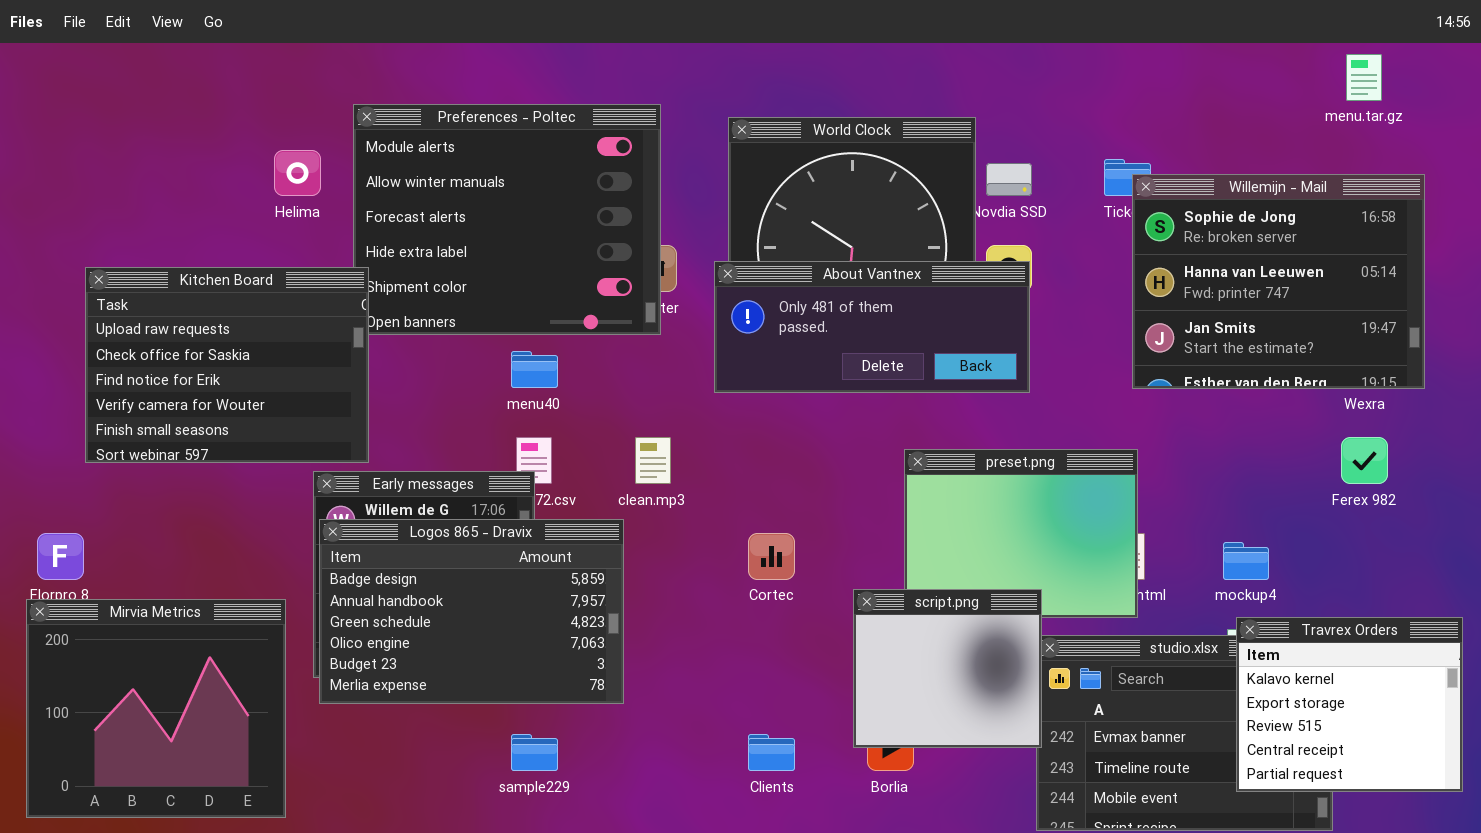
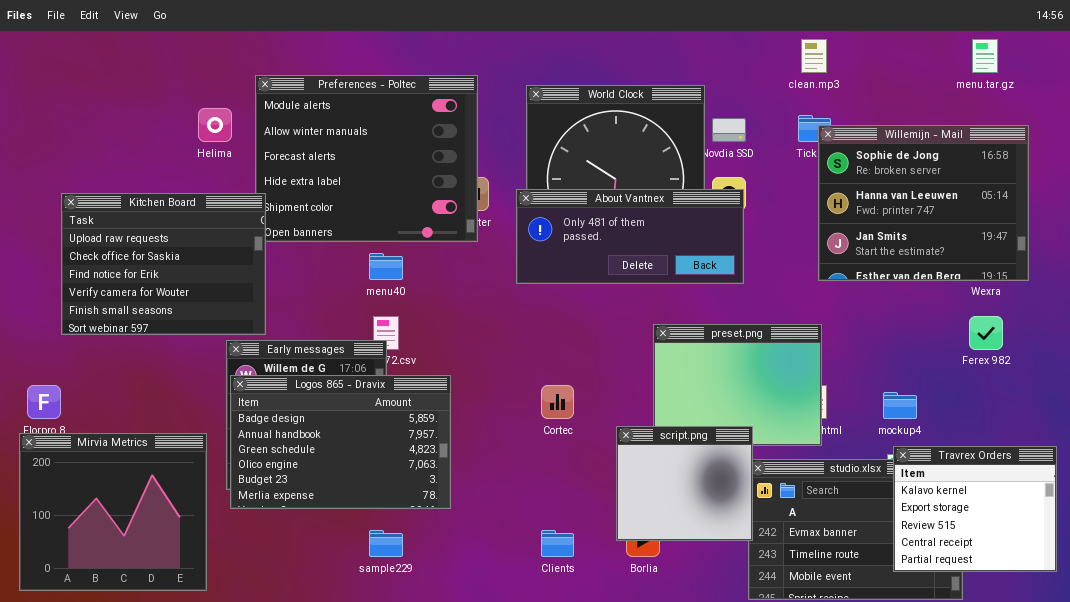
clean.mp3: [635,437,671,484] -> [801,39,827,73], moved

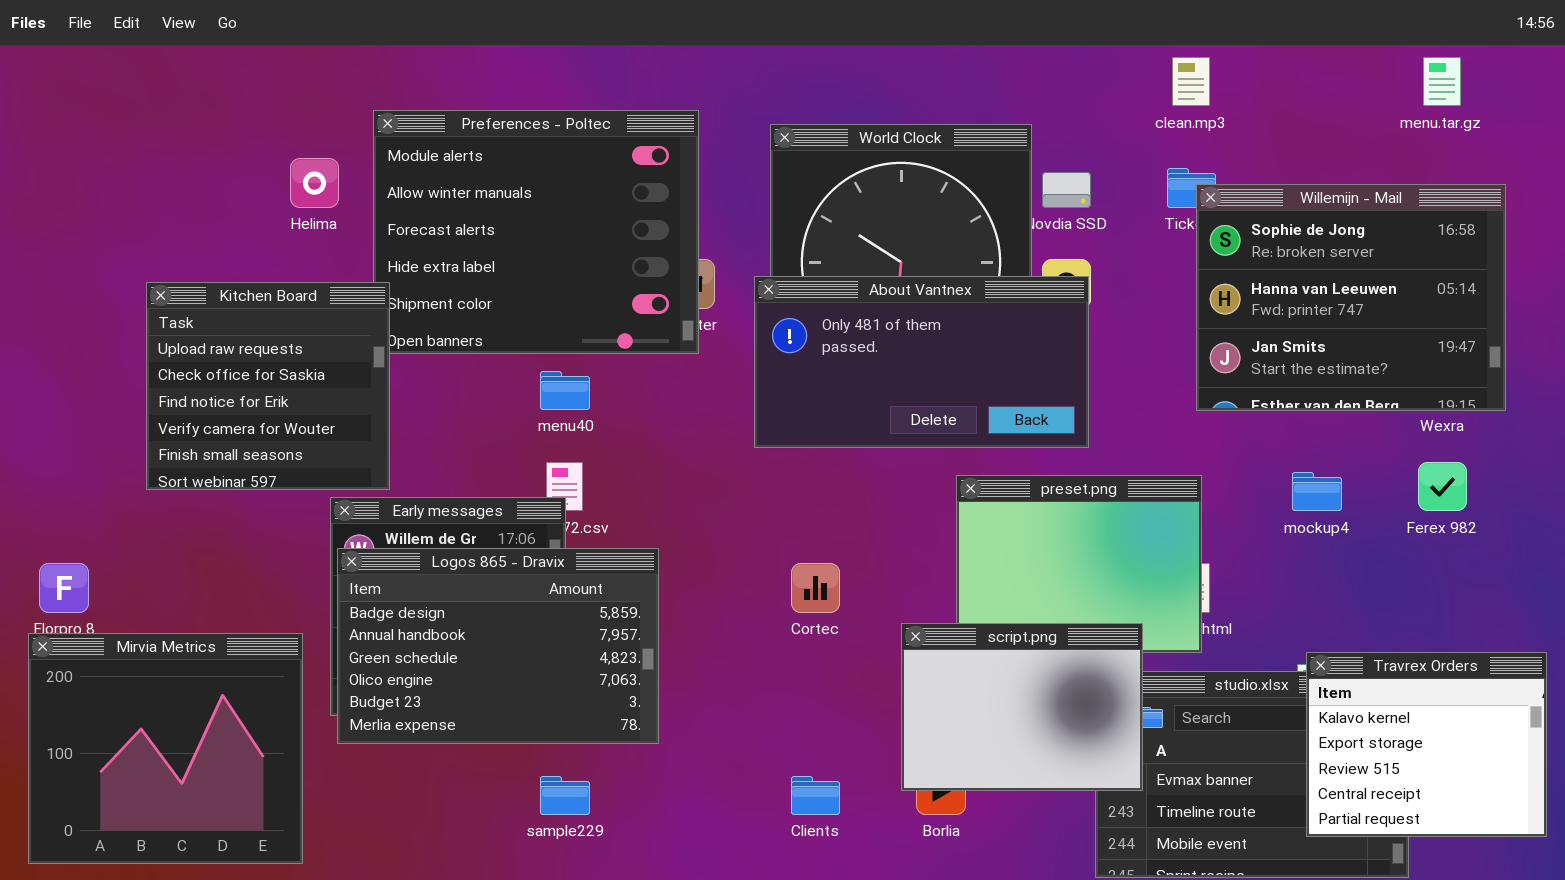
About Vantnex: [516,189,744,284] -> [754,276,1089,448], resized
Kitchen Board: [61,193,266,335] -> [146,282,390,490], resized
mockup4: [883,392,917,419] -> [1292,472,1342,511], moved
script.png: [616,426,753,541] -> [901,623,1143,791], resized

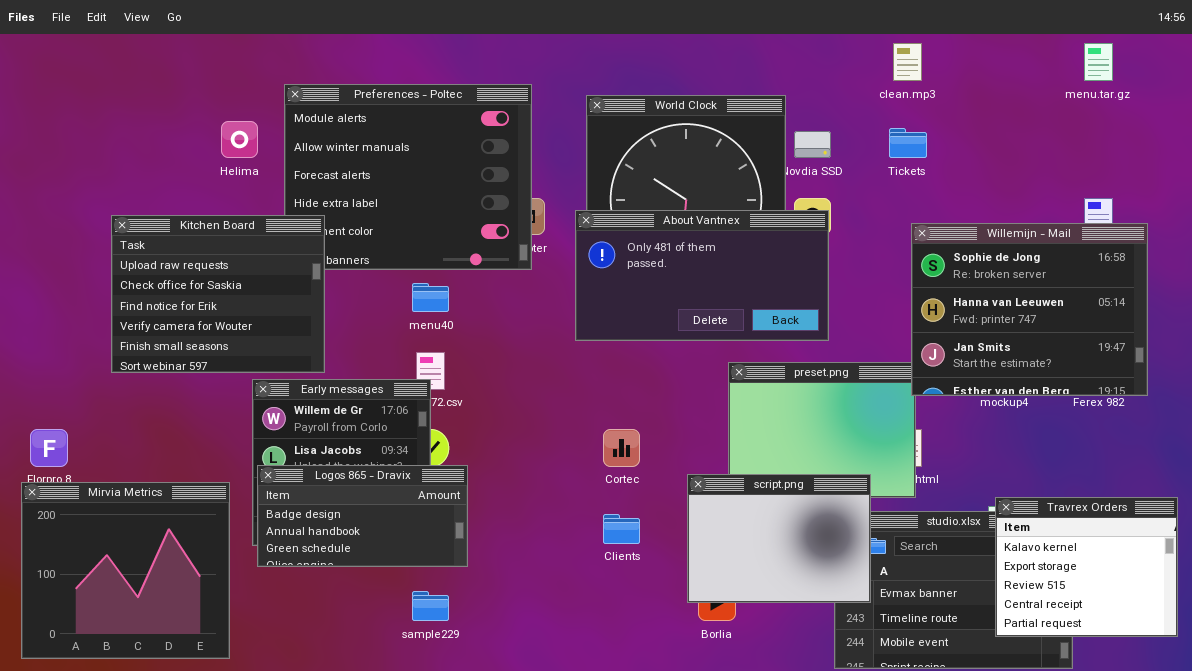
Willemijn - Mail: [1196,184,1506,411] -> [911,223,1148,396], moved
Kitchen Board: [146,282,390,490] -> [111,215,325,373], resized
Logos 865 - Dravix: [337,548,659,744] -> [257,465,468,567], resized
Clients: [791,776,840,815] -> [603,514,640,544], moved

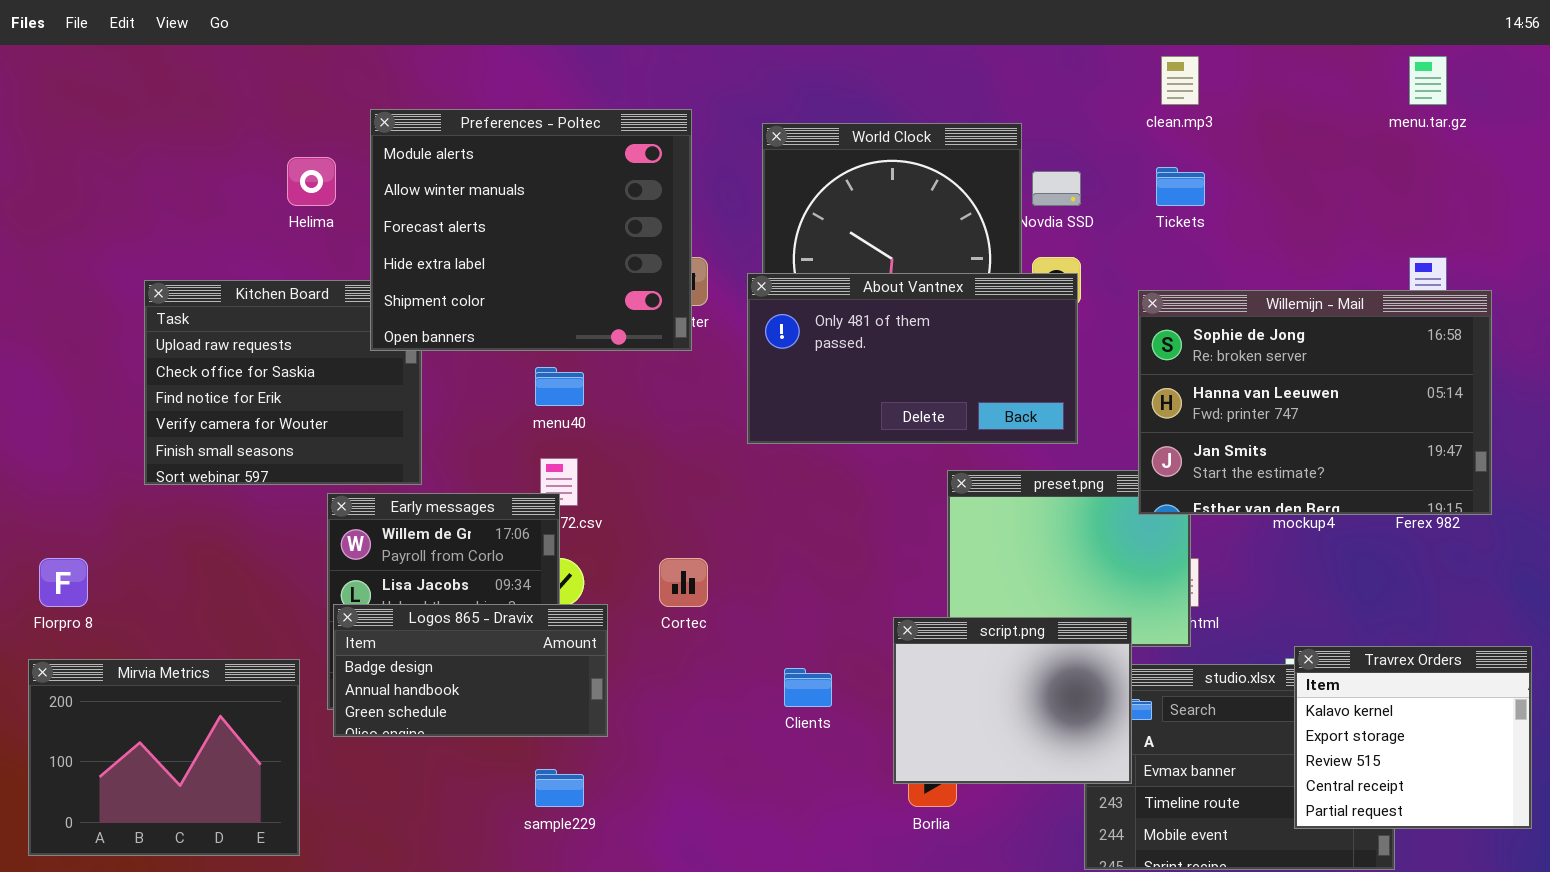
Preferences - Poltec: [284,84,532,270] -> [370,109,692,351], raised
Willemijn - Mail: [911,223,1148,396] -> [1138,290,1492,515], resized
Cortec: [603,429,640,467] -> [659,558,708,607], moved
Mirvia Metrics: [21,482,230,659] -> [28,659,300,856], resized

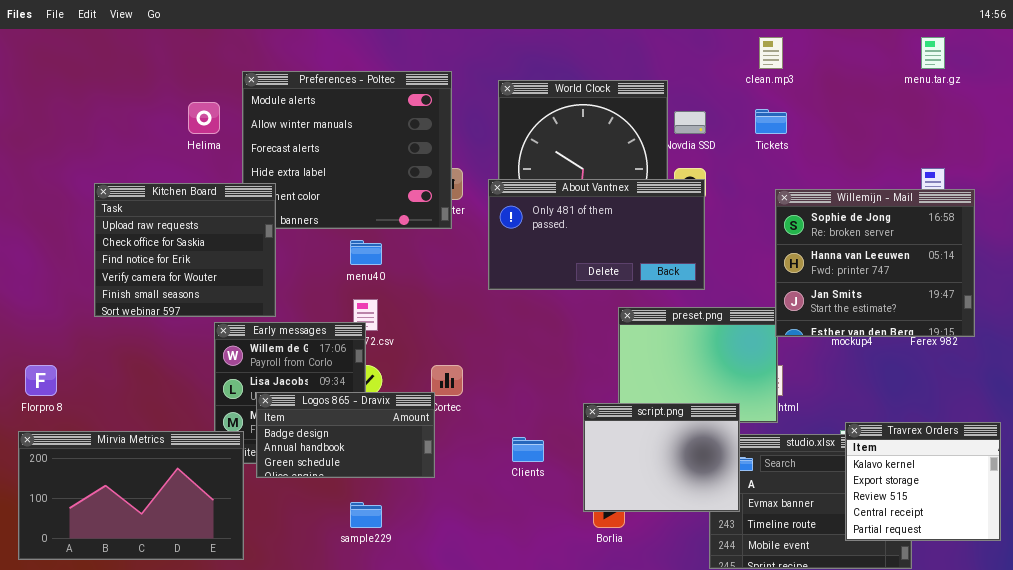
Kitchen Board: [144,280,422,485] -> [94,183,276,317], raised
Willemijn - Mail: [1138,290,1492,515] -> [775,189,975,337], resized
Logos 865 - Dravix: [333,604,608,737] -> [256,392,435,478], moved
Mirvia Metrics: [28,659,300,856] -> [18,431,244,560], resized

